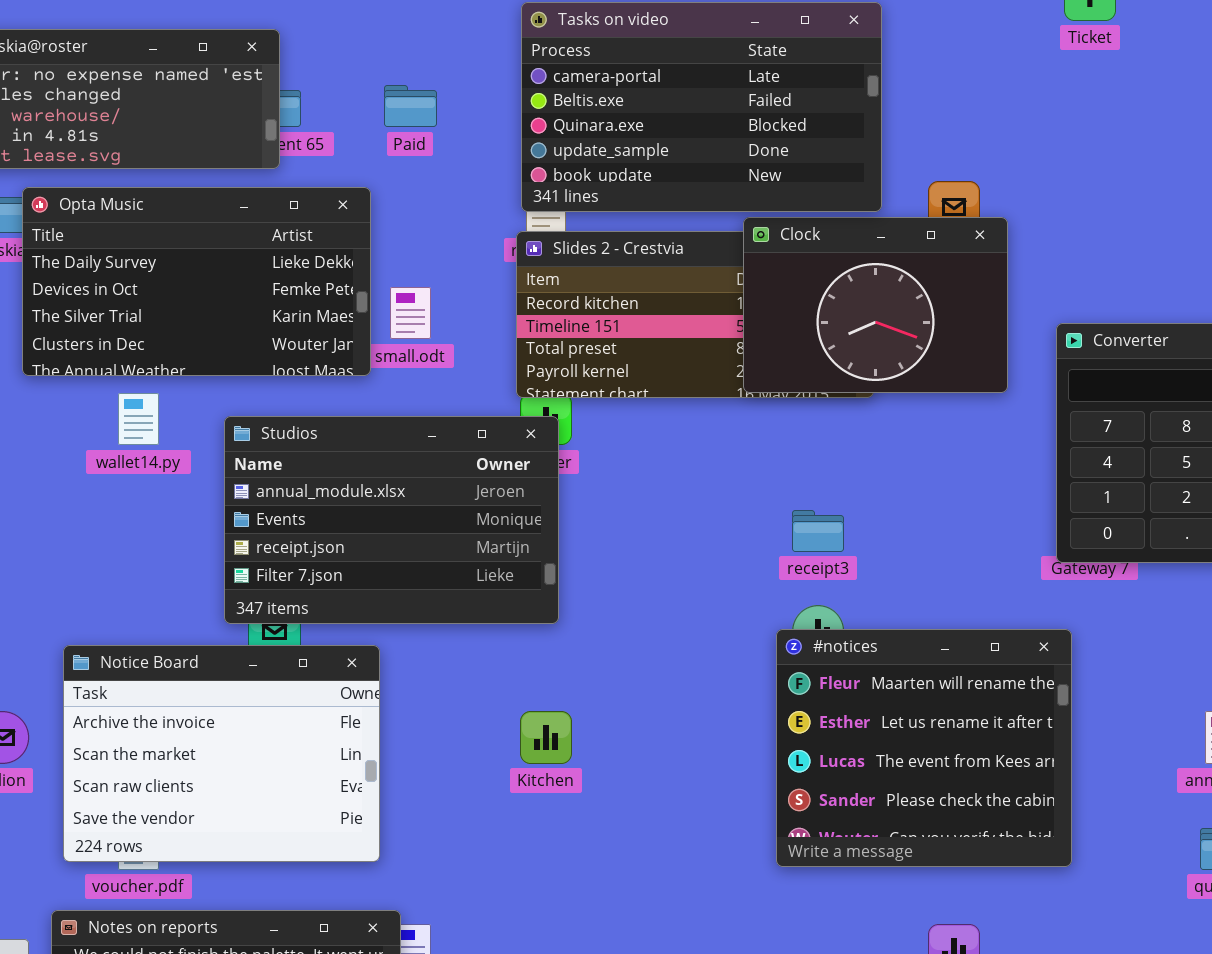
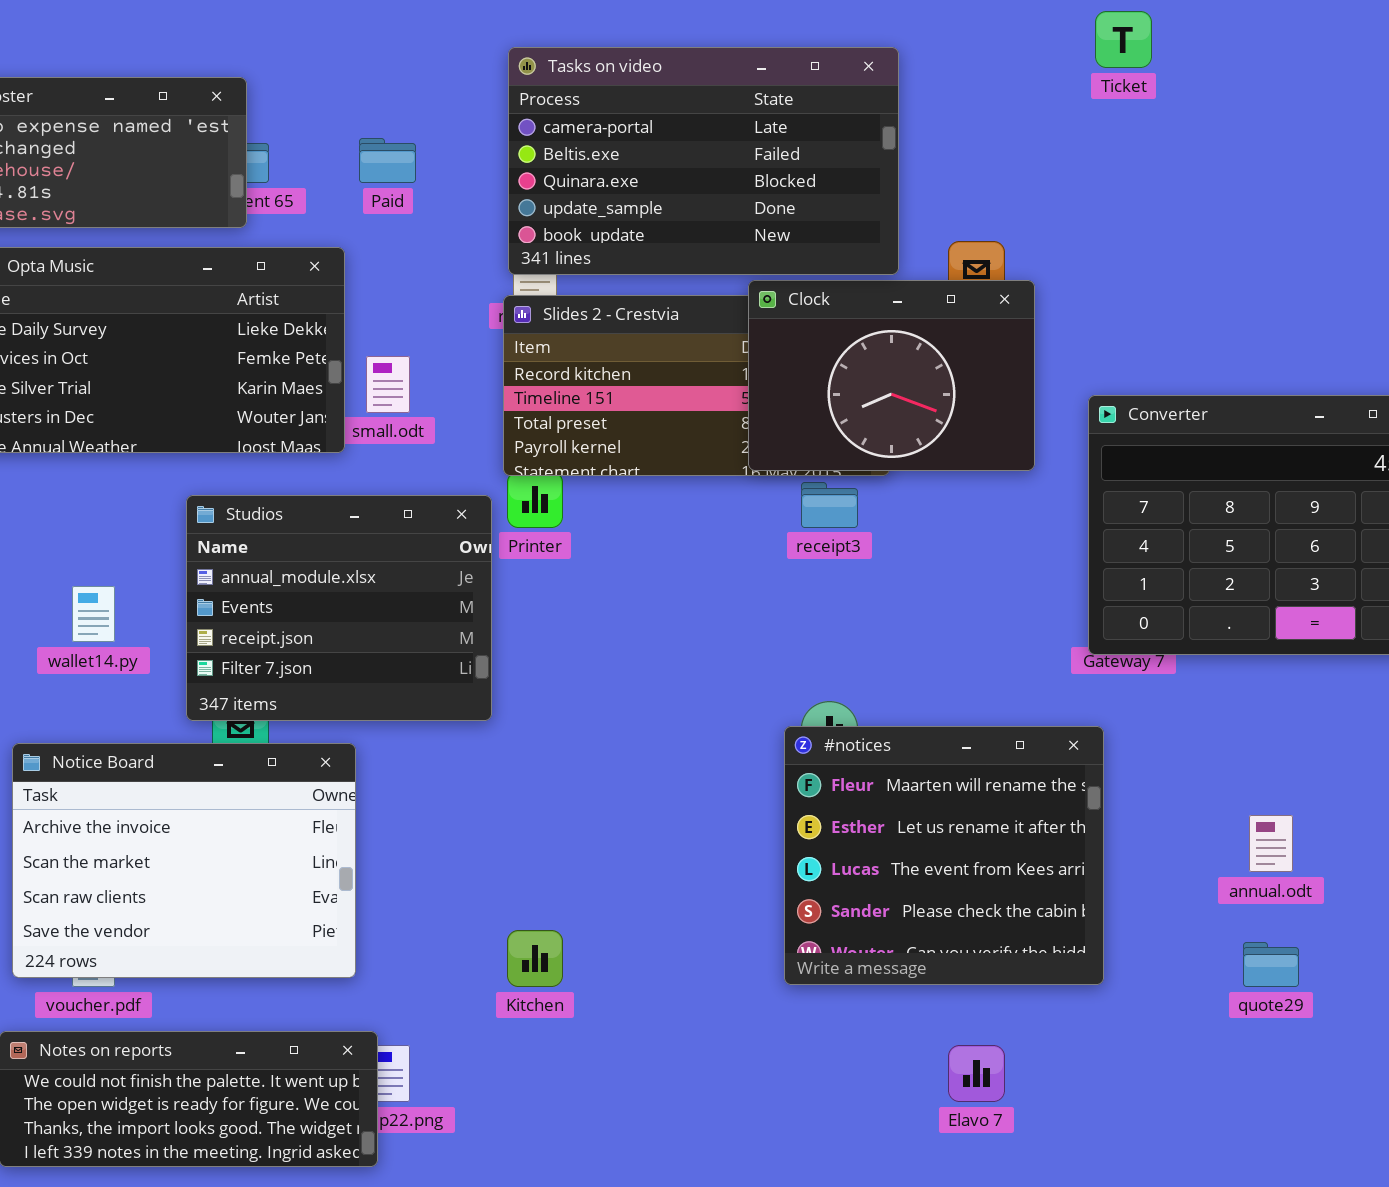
wallet14.py: [118,393,159,445] -> [72,586,115,642], moved
Studios: [224,416,559,624] -> [186,495,492,721], resized
receipt3: [792,510,844,552] -> [801,482,858,528], moved
Kitchen: [520,711,572,764] -> [507,930,563,987], moved

